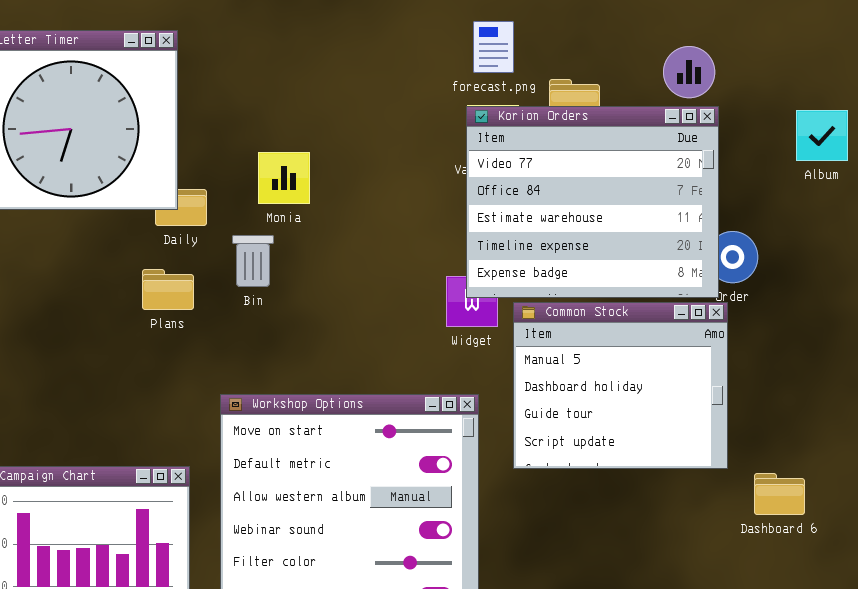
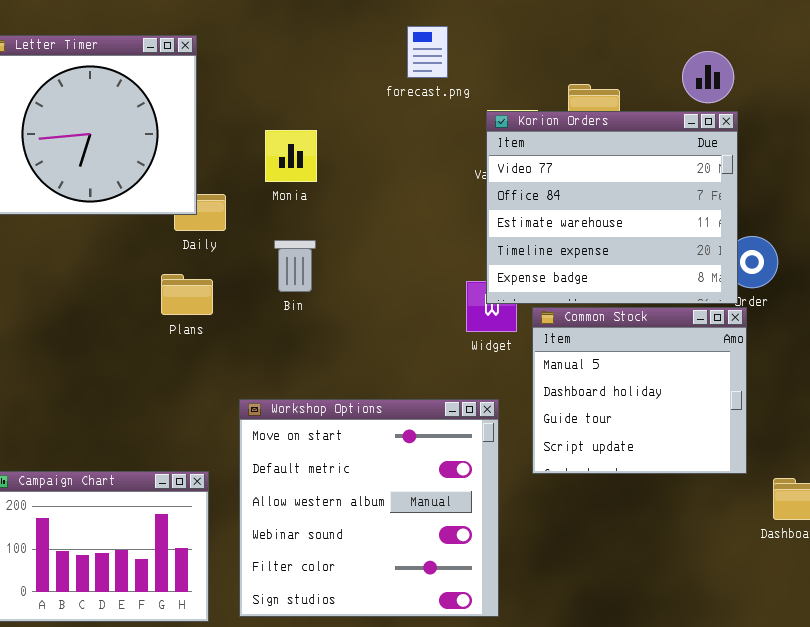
forecast.png: [473,21,514,73] -> [407,26,448,78], moved
Monia: [258,152,310,204] -> [265,130,317,182], moved
Bin: [232,235,274,287] -> [274,240,316,292], moved

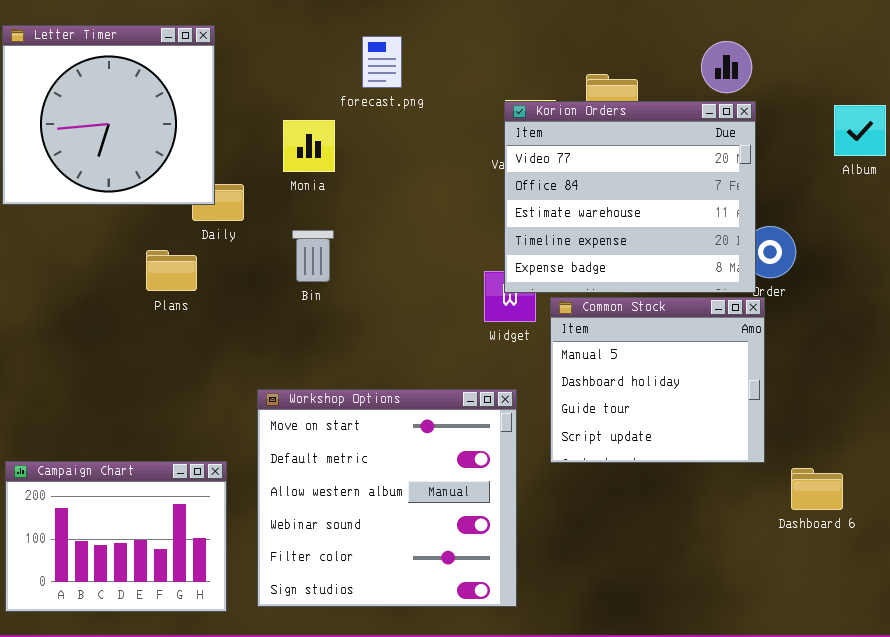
forecast.png: [407,26,448,78] -> [362,36,402,88], moved
Plans: [161,274,213,315] -> [146,250,197,291], moved

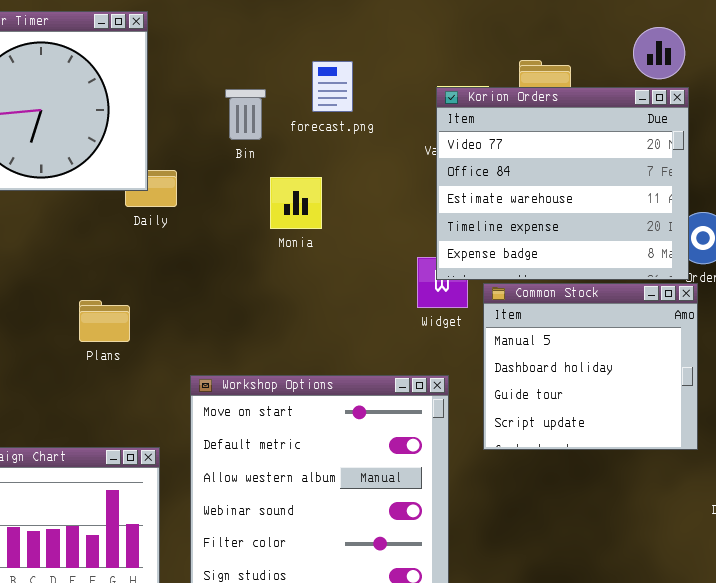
forecast.png: [362,36,402,88] -> [312,61,353,112], moved
Monia: [283,120,335,172] -> [270,177,322,229], moved
Bin: [292,230,334,282] -> [225,89,266,140], moved
Plans: [146,250,197,291] -> [79,300,130,342], moved

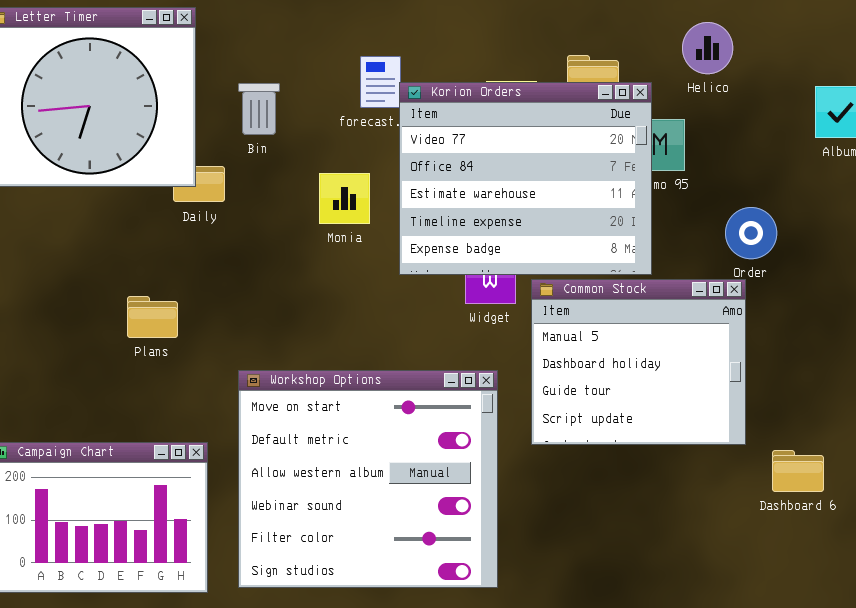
Korion Orders: [436,87,689,280] -> [399,82,652,275], moved
Bin: [225,89,266,140] -> [238,83,280,135], moved

